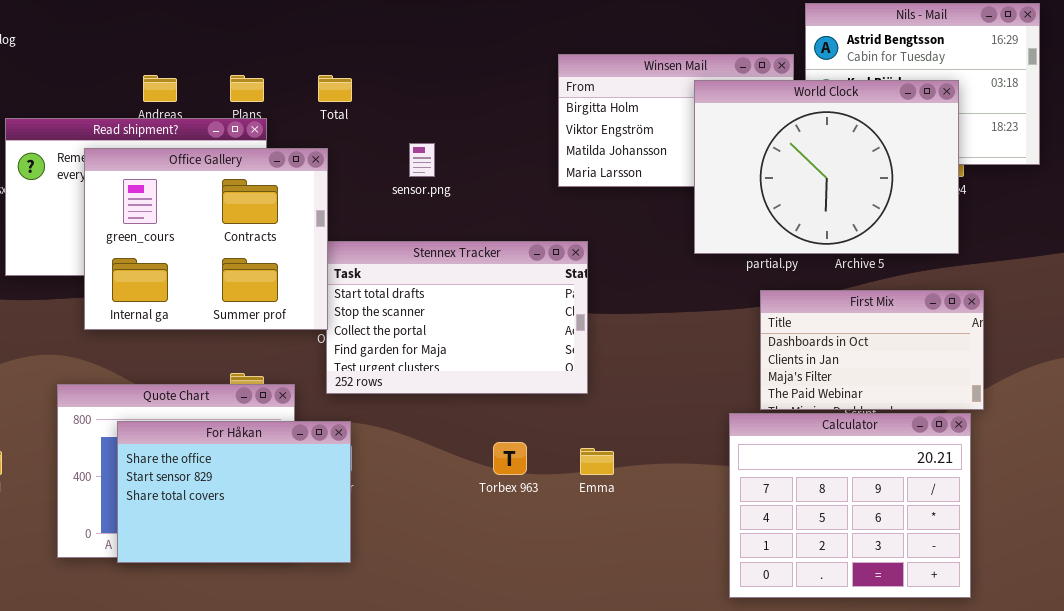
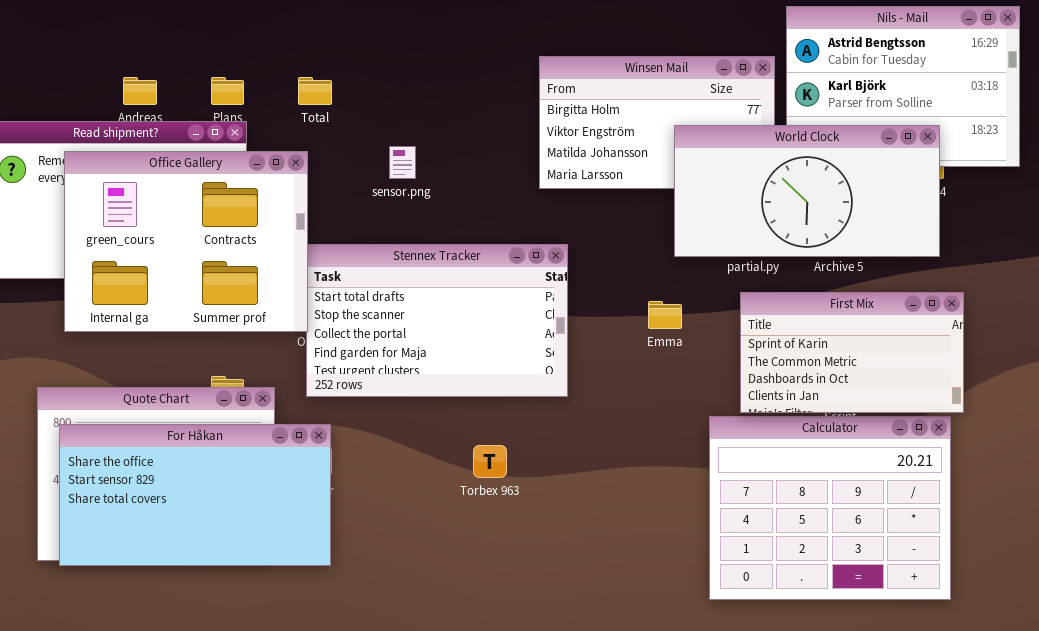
World Clock: [694,80,959,254] -> [674,125,940,257], resized
First Mix: [760,290,984,410] -> [740,292,964,413], scrolled up 2 rows
For Håkan: [117,421,351,563] -> [59,424,331,566], resized
Emma: [580,448,614,475] -> [648,301,682,329], moved

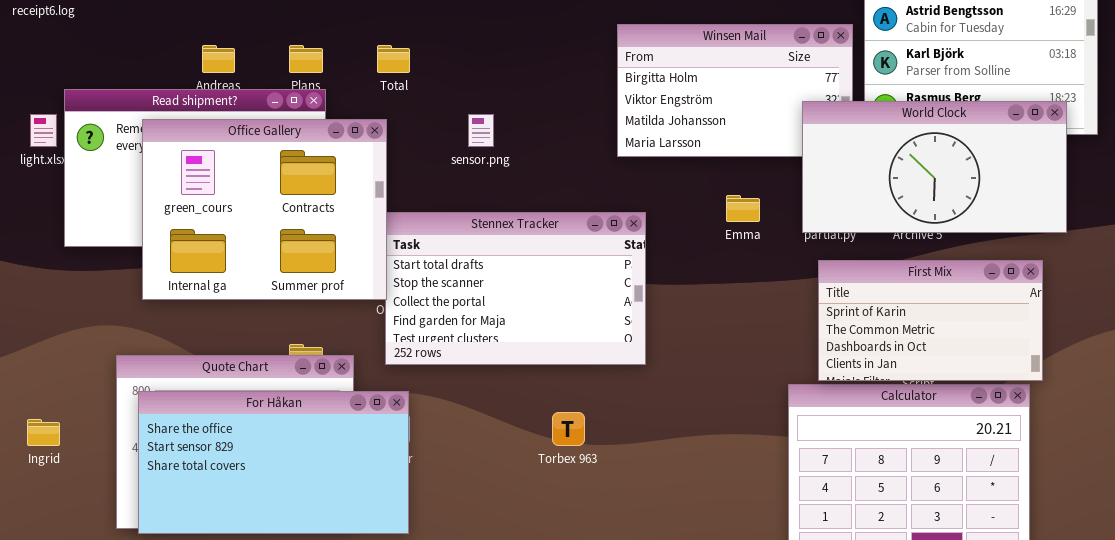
World Clock: [674,125,940,257] -> [802,101,1067,233], moved
Emma: [648,301,682,329] -> [726,195,760,222], moved

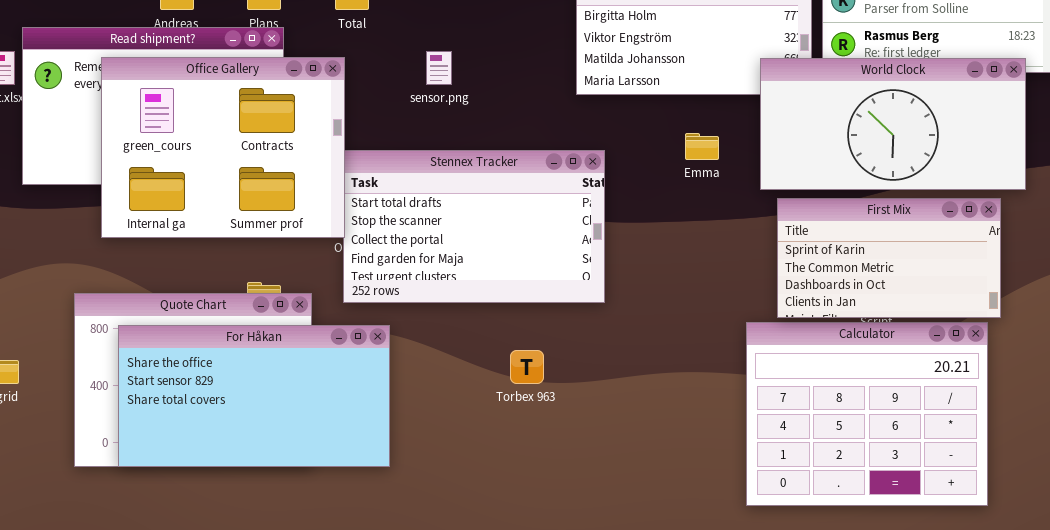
World Clock: [802,101,1067,233] -> [760,58,1026,190], moved
For Håkan: [138,391,409,534] -> [118,325,390,467], moved

